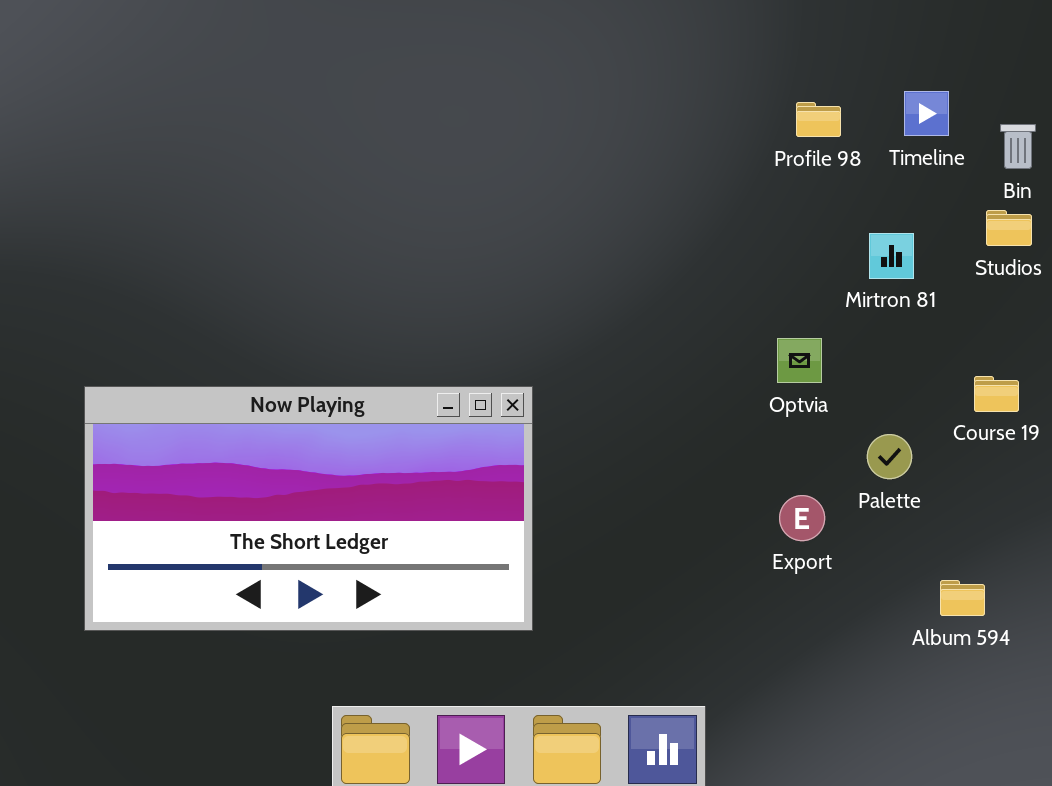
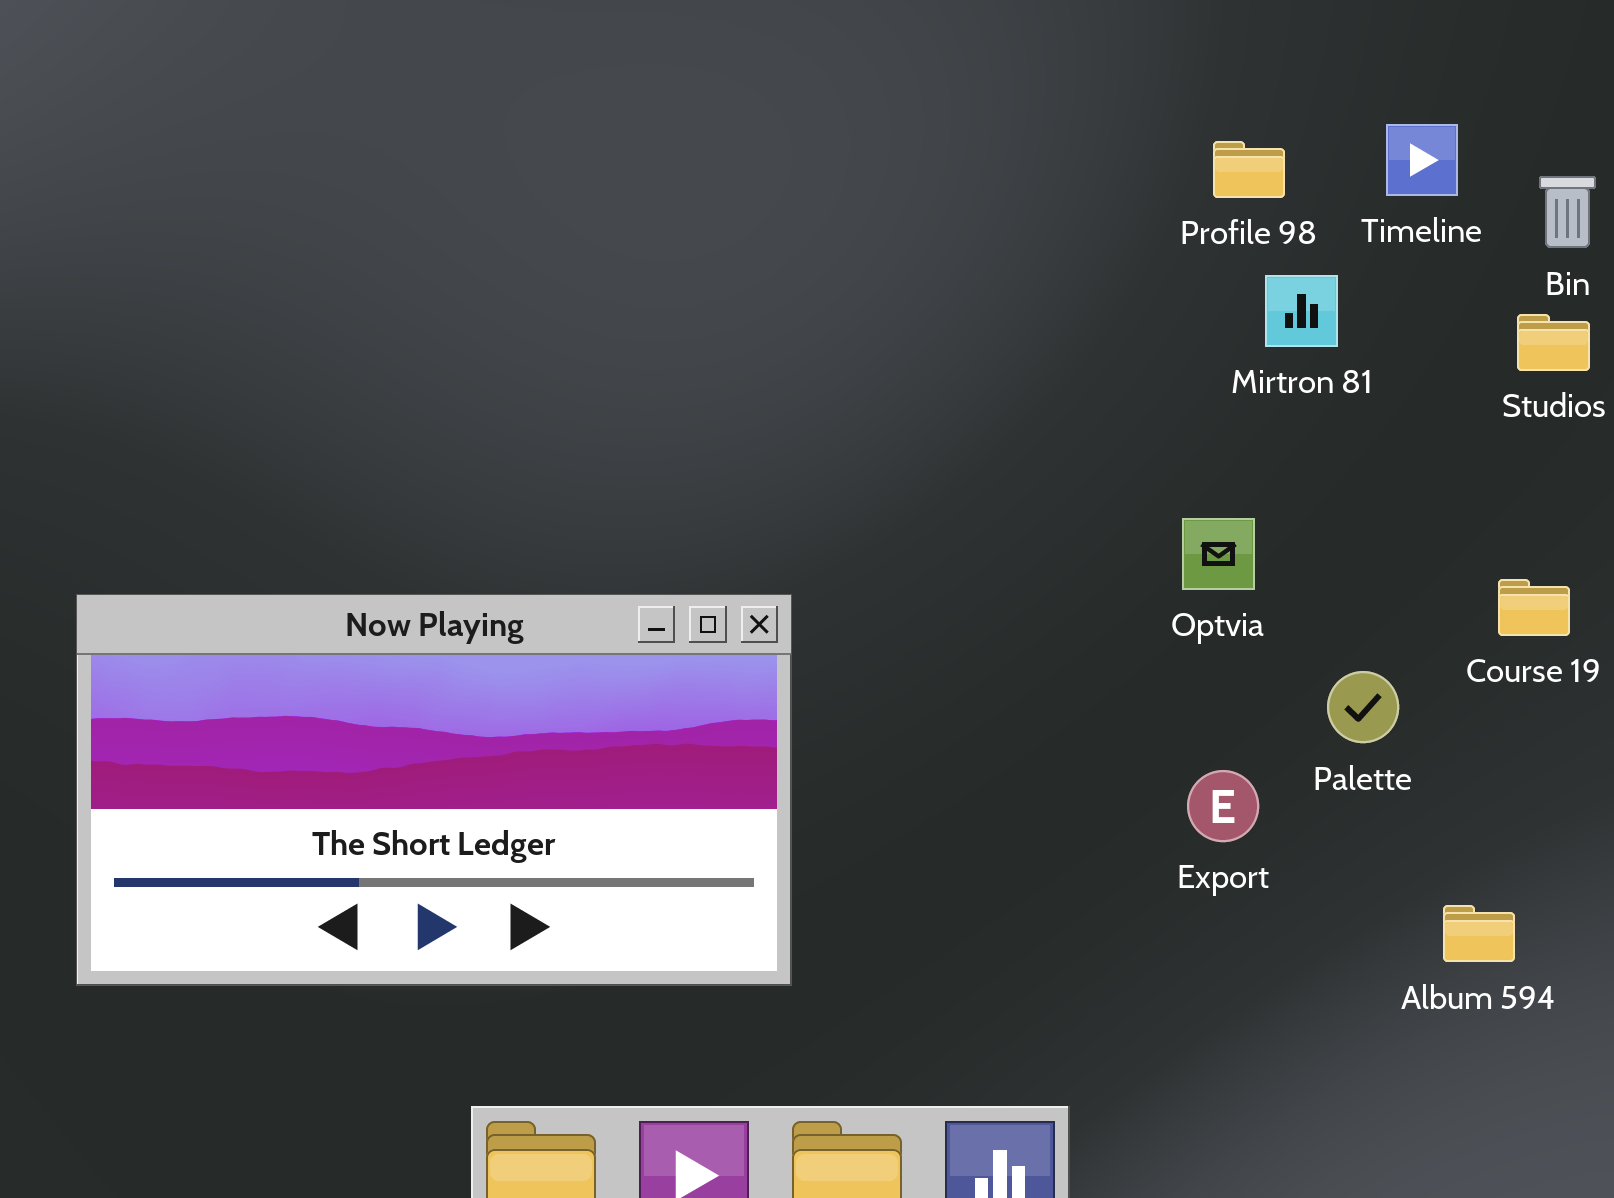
Mirtron 81: [869,233,914,279] -> [1265,275,1338,347], moved

